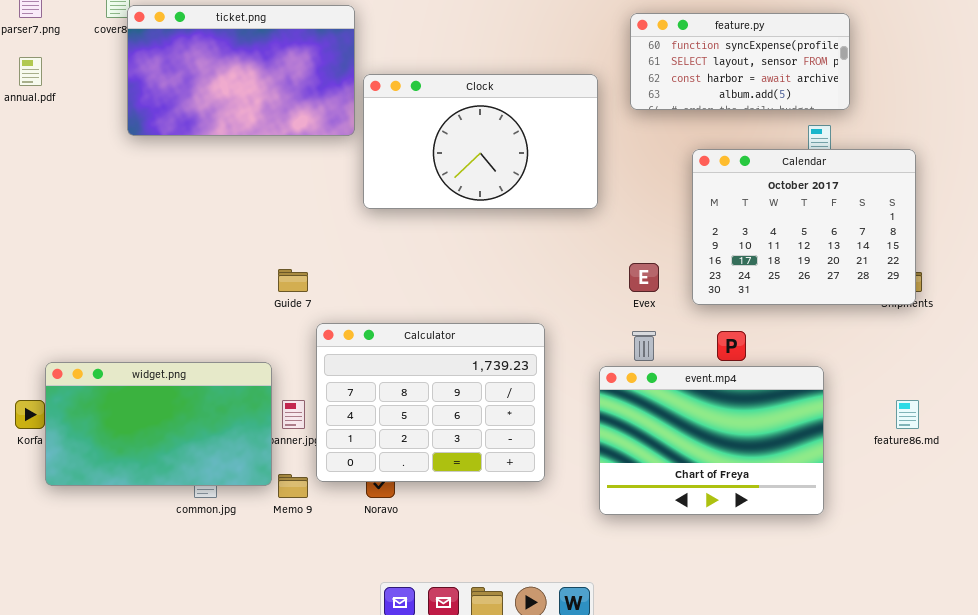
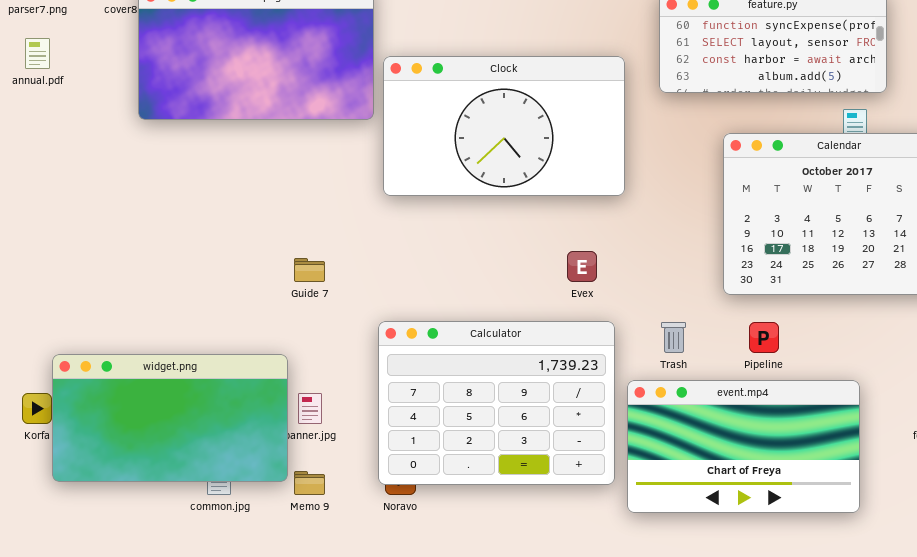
Evex: [629,263,659,292] -> [567,251,597,282], moved
Calculator: [316,323,545,482] -> [378,321,615,485], moved
event.mp4: [599,366,824,515] -> [627,380,860,513], resized

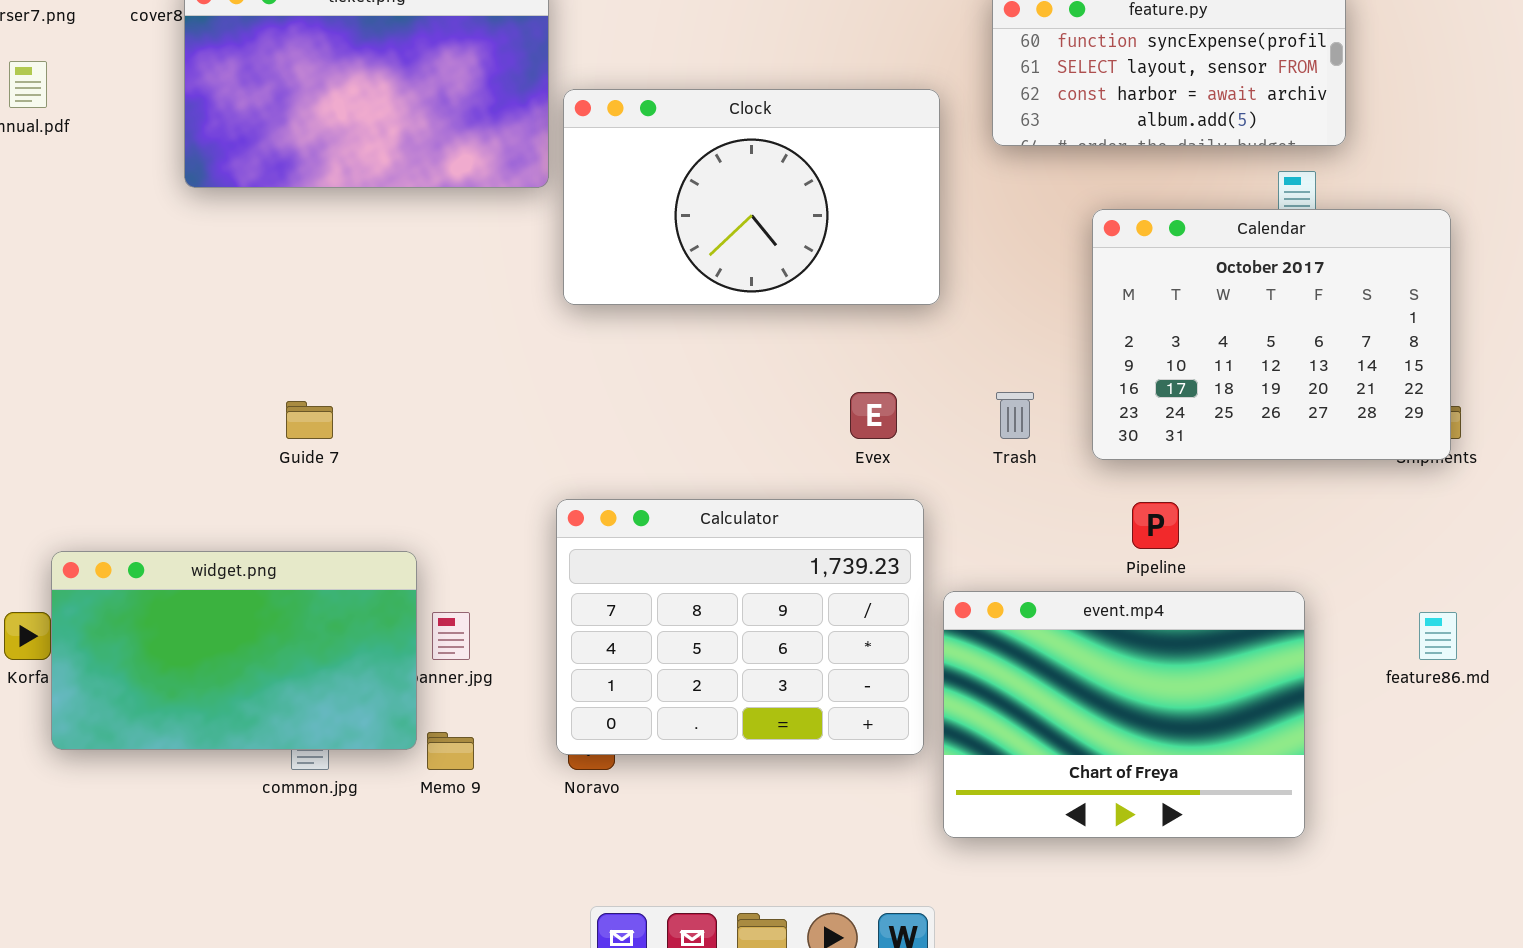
Guide 7: [294,258,325,282] -> [286,401,333,439], moved
Trash: [661,322,686,353] -> [996,392,1034,439], moved
event.mp4: [627,380,860,513] -> [943,591,1305,838], resized

